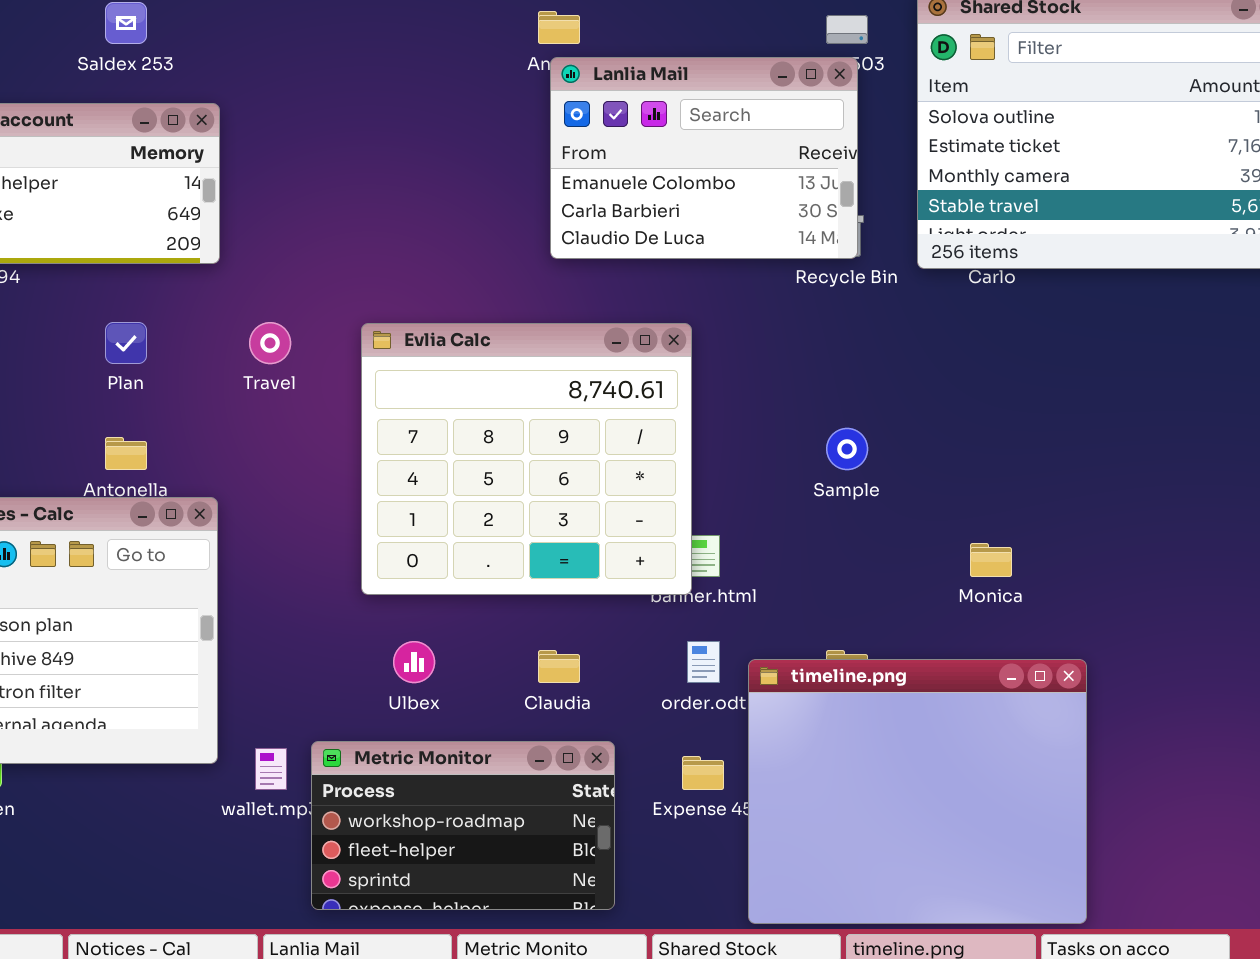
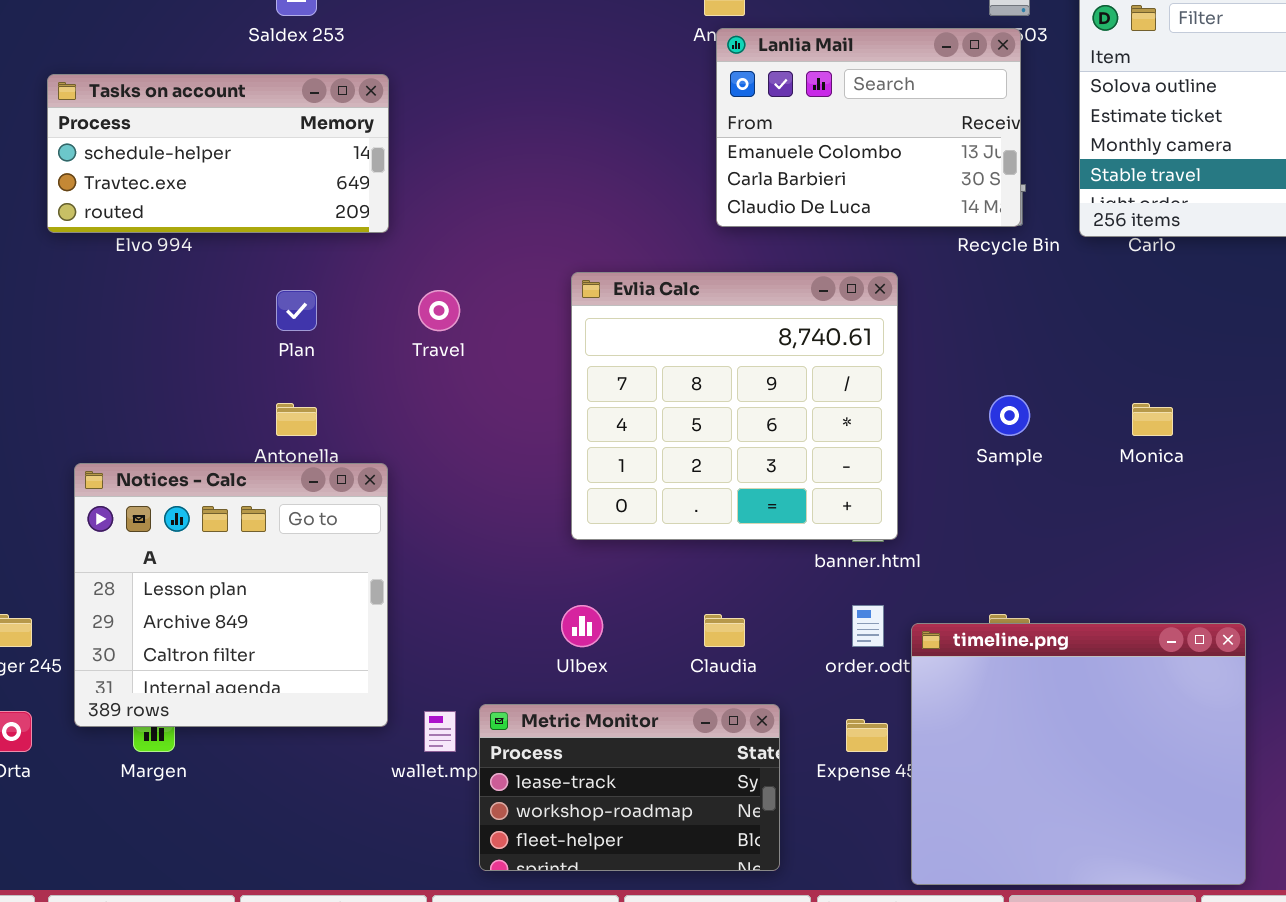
Evlia Calc: [361,323,692,595] -> [571,272,898,540], moved
Monica: [970,543,1012,577] -> [1132,403,1173,436], moved
Metric Monitor: [311,741,615,910] -> [479,704,780,871], scrolled up 1 row

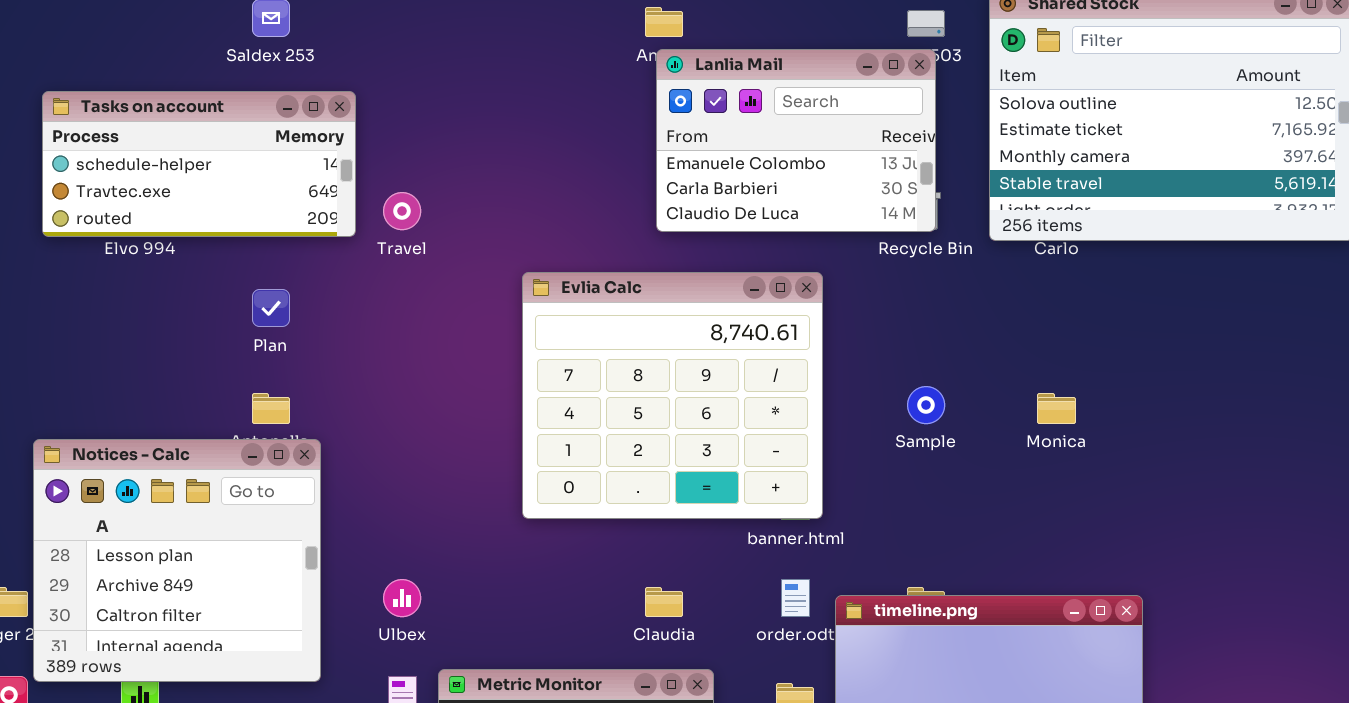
Travel: [418,290,460,331] -> [383,192,421,230], moved
Notices - Calc: [74,463,388,727] -> [33,439,321,682], moved
Ulbex: [561,605,603,647] -> [383,579,421,617], moved

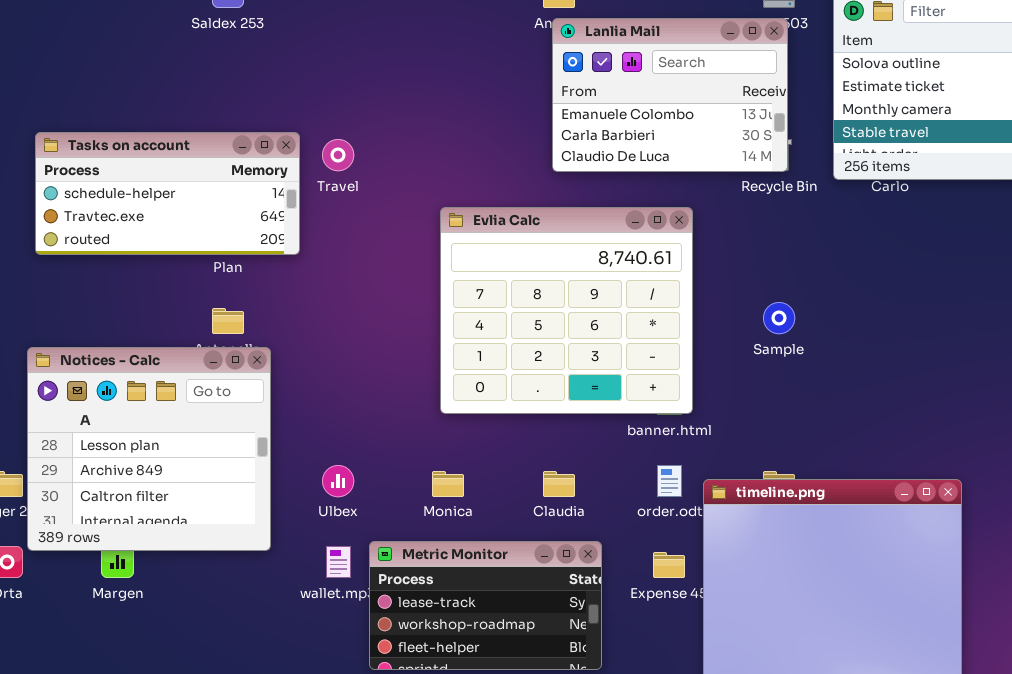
Tasks on account: [42,91,356,237] -> [35,132,300,255], moved
Monica: [1037,393,1076,424] -> [432,471,464,497], moved

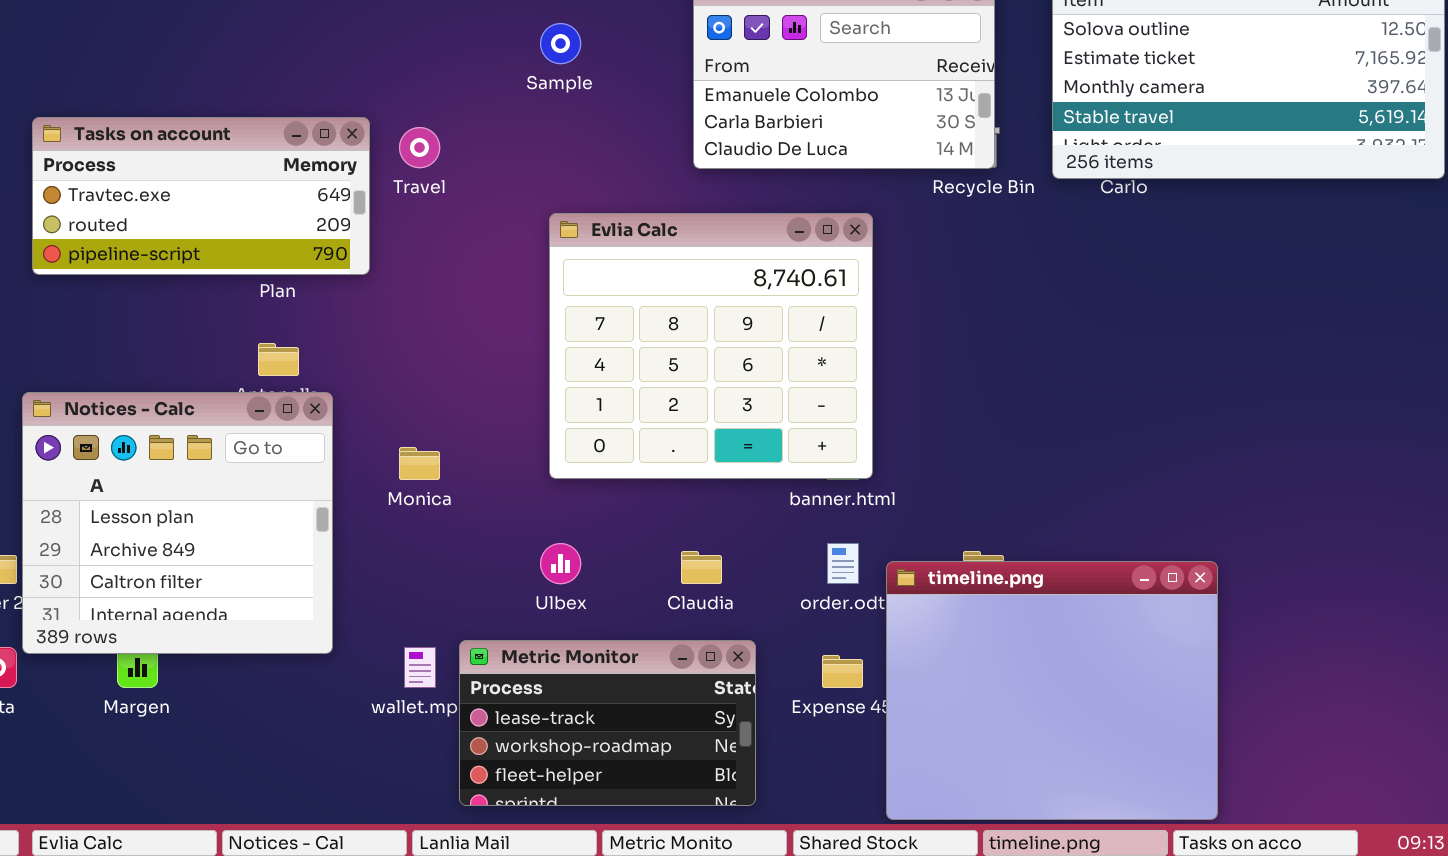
Tasks on account: [35,132,300,255] -> [32,117,370,275], scrolled down 1 row
Sample: [763,302,795,334] -> [540,23,581,64], moved
Ulbex: [322,465,354,497] -> [540,543,581,584], moved
Monica: [432,471,464,497] -> [399,447,440,480], moved

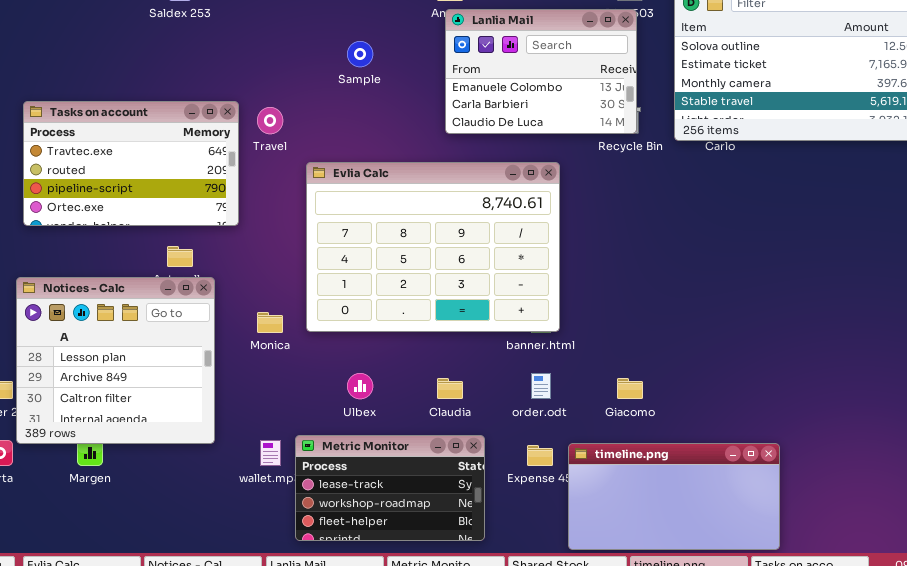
Tasks on account: [32,117,370,275] -> [23,101,239,226], resized
Evlia Calc: [549,213,873,479] -> [306,162,560,332], resized
timeline.png: [886,561,1218,820] -> [568,443,780,550], resized

